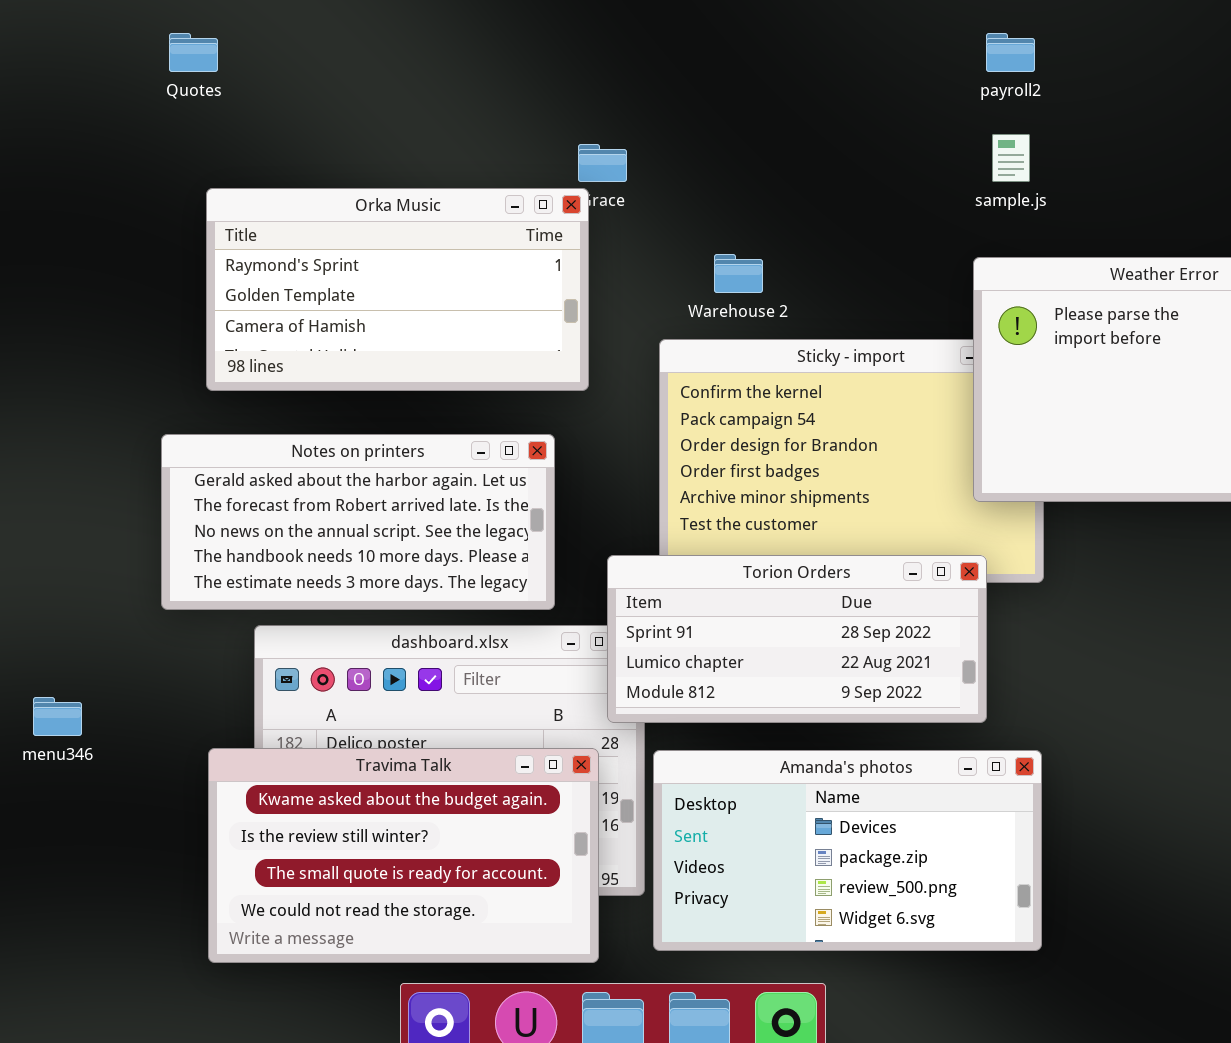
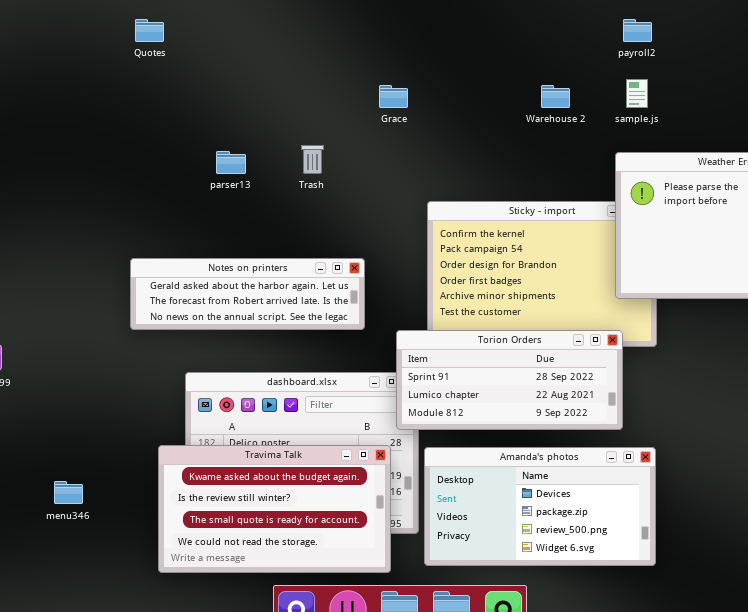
Orka Music: [206,188,589,391] -> none, closed
Warehouse 2: [714,254,763,293] -> [541,85,570,108], moved
Notes on printers: [161,434,555,610] -> [130,258,365,330], resized
menu346: [33,697,82,736] -> [54,481,83,504], moved

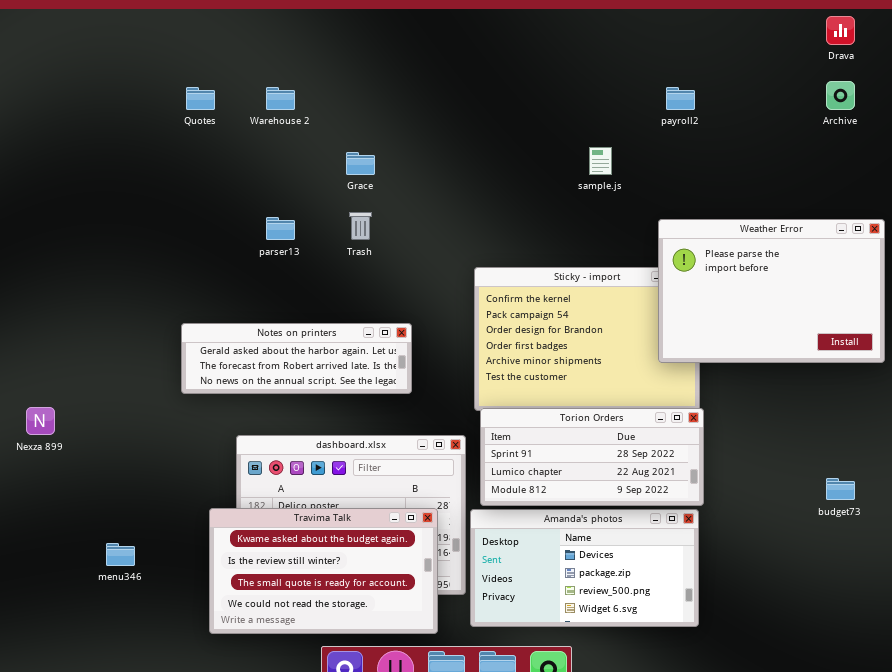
sample.js: [626,79,648,108] -> [589,147,612,175], moved
Grace: [379,85,408,108] -> [346,152,375,175], moved
Warehouse 2: [541,85,570,108] -> [266,87,295,110], moved
Torion Orders: [396,330,623,430] -> [480,408,704,506], moved

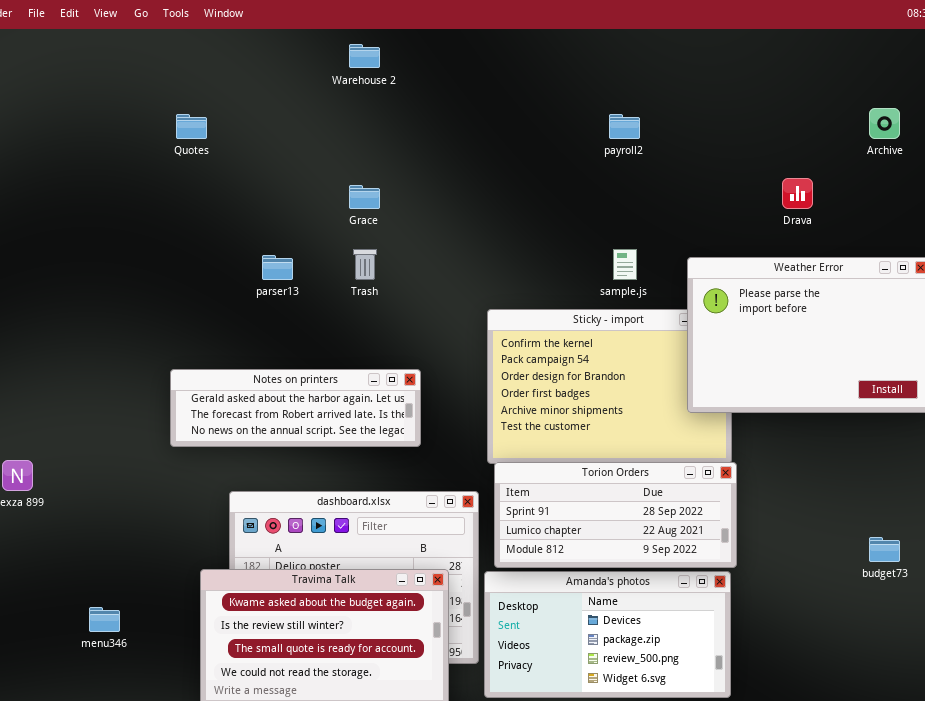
Drava: [826,16,855,45] -> [782,178,813,209], moved
Warehouse 2: [266,87,295,110] -> [349,44,380,68], moved
payroll2: [666,87,695,110] -> [609,114,640,139], moved
sample.js: [589,147,612,175] -> [613,249,637,280], moved

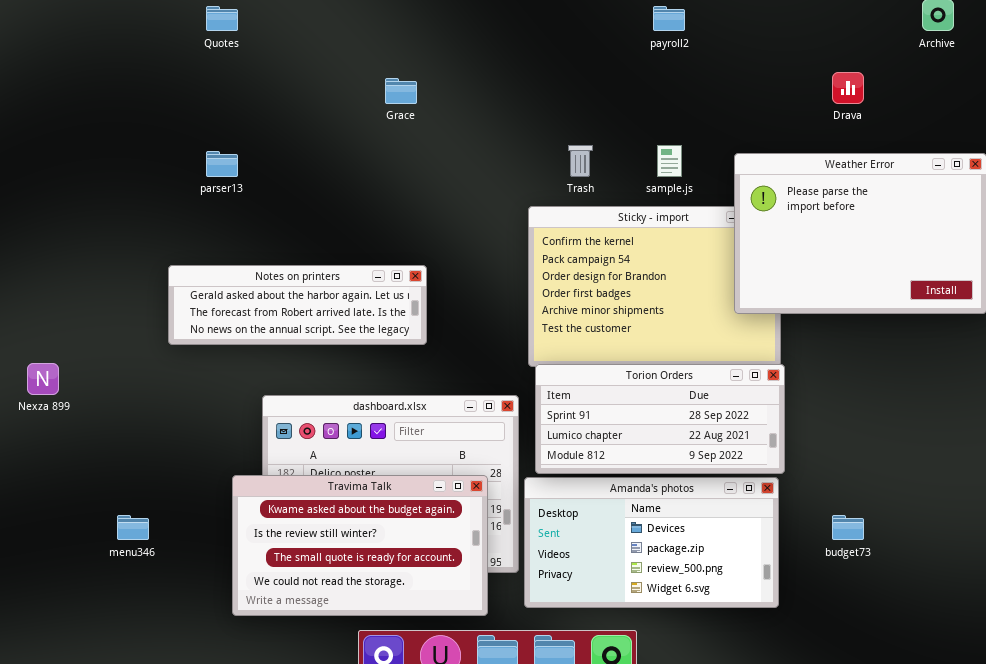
Trash: [353,249,377,280] -> [568,145,593,177], moved
parser13: [262,255,293,280] -> [206,151,238,177], moved
Notes on printers: [170,369,421,447] -> [168,265,427,345], moved
budget73: [869,537,900,562] -> [832,515,864,540], moved

